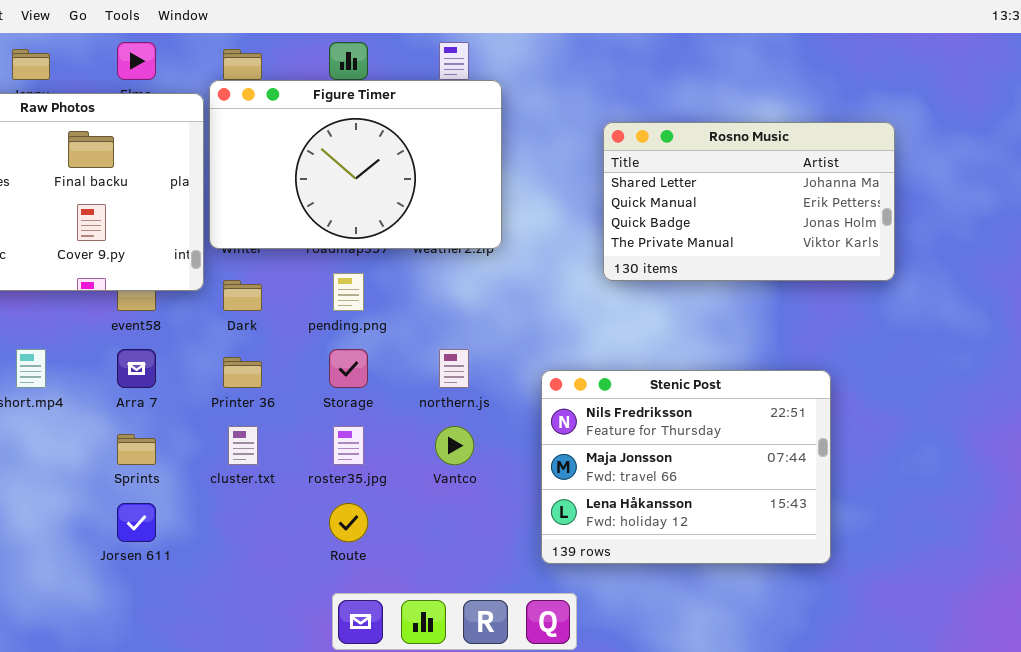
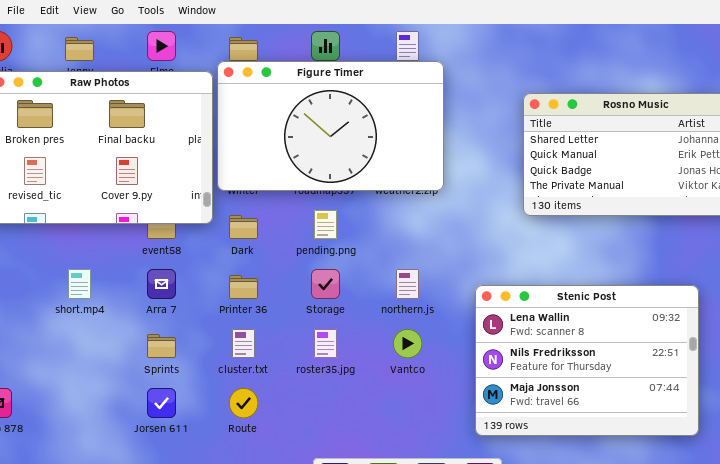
Stenic Post: [541,370,831,564] -> [475,285,699,436], scrolled up 1 row
Route: [329,503,368,542] -> [229,388,258,418], moved

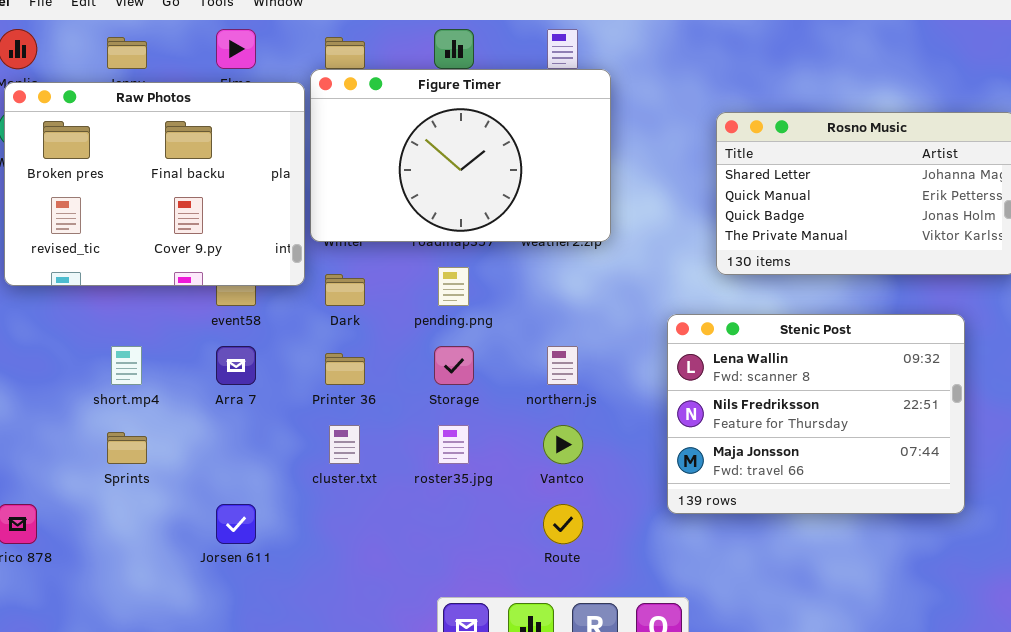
Stenic Post: [475,285,699,436] -> [667,314,965,514], moved
Sprints: [147,334,176,358] -> [107,432,147,464], moved
Route: [229,388,258,418] -> [543,504,583,544], moved

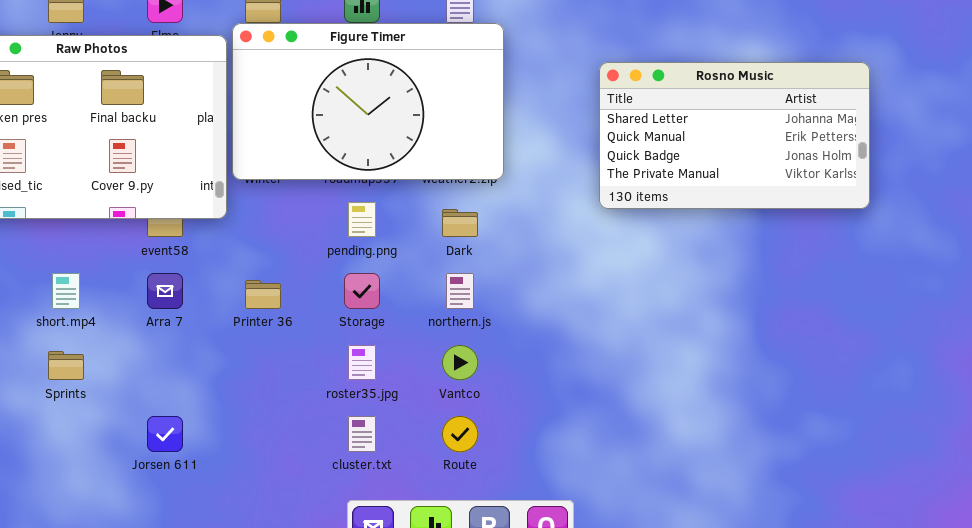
Dark: [325,274,365,306] -> [442,209,478,237], moved
Stenic Post: [667,314,965,514] -> none, closed
cluster.txt: [329,425,360,464] -> [348,416,376,452], moved

